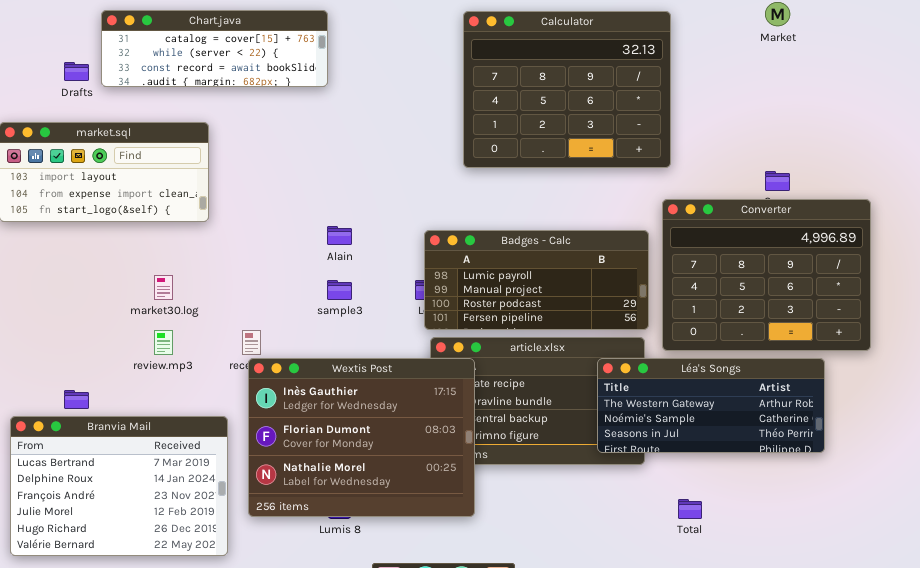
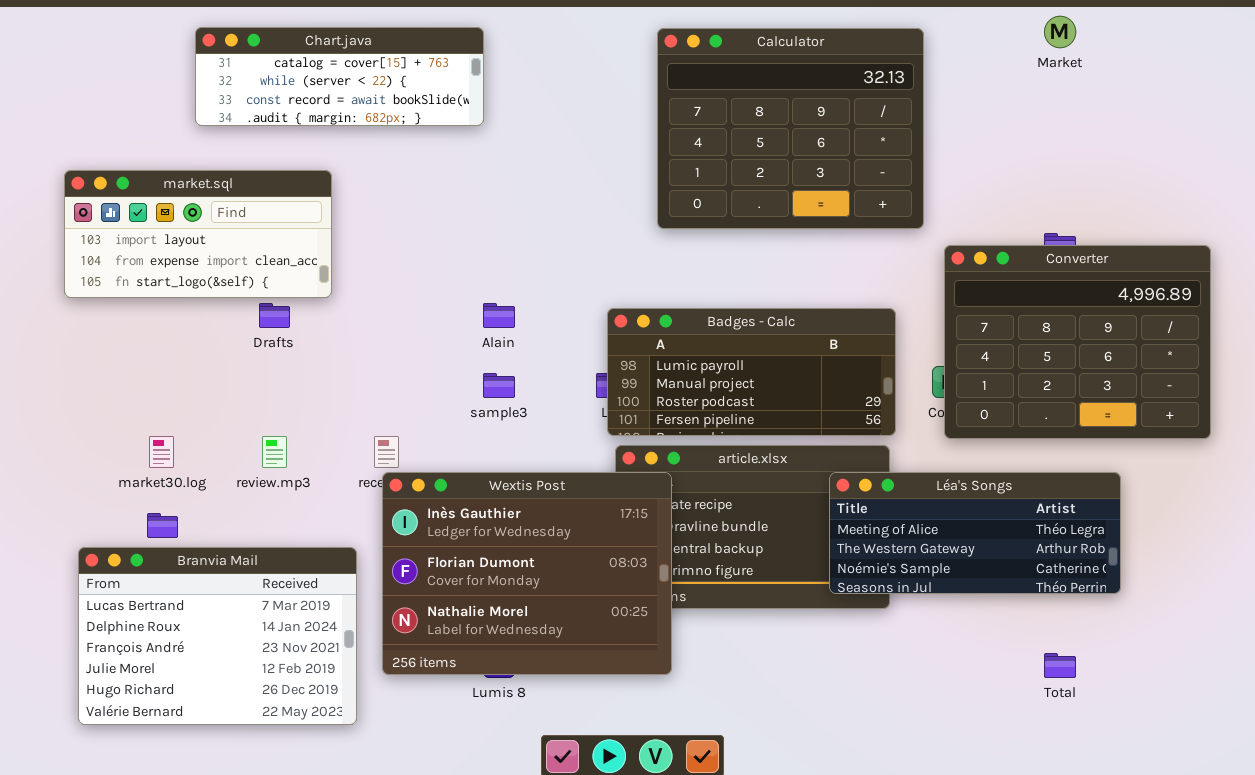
Drafts: [64,62,89,81] -> [259,303,290,328], moved
Converter: [662,199,871,351] -> [944,245,1211,439], moved
market30.log: [154,275,173,300] -> [149,436,174,468], moved
Léa's Songs: [597,358,825,453] -> [829,472,1121,594], scrolled up 1 row
Total: [678,499,702,519] -> [1044,653,1076,678], moved

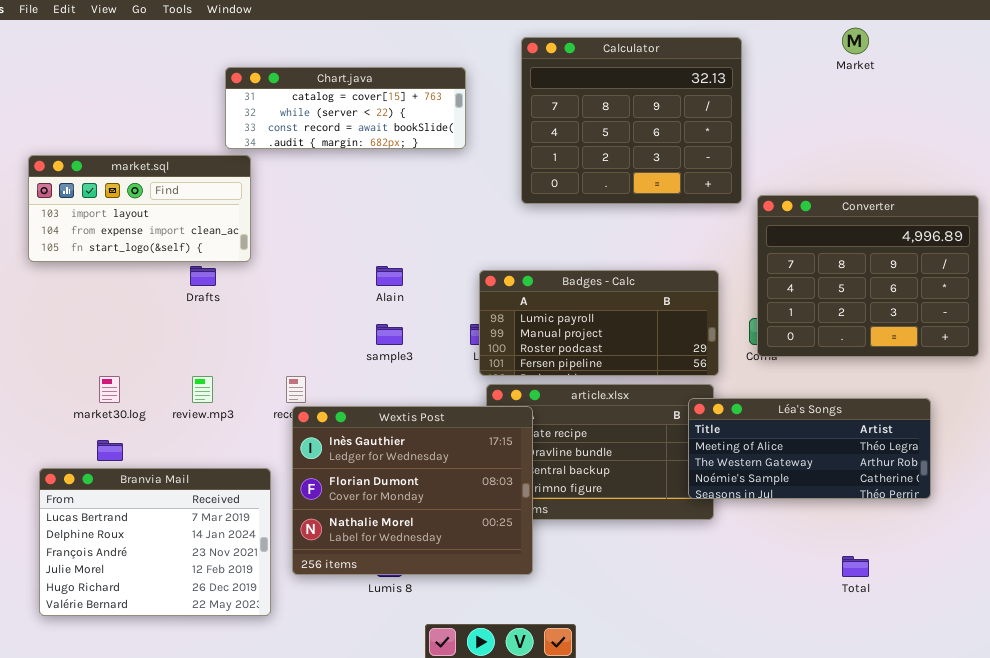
Chart.java: [195,27,484,126] -> [225,67,466,149], moved
Converter: [944,245,1211,439] -> [757,195,979,357], moved
Léa's Songs: [829,472,1121,594] -> [688,398,931,499], moved

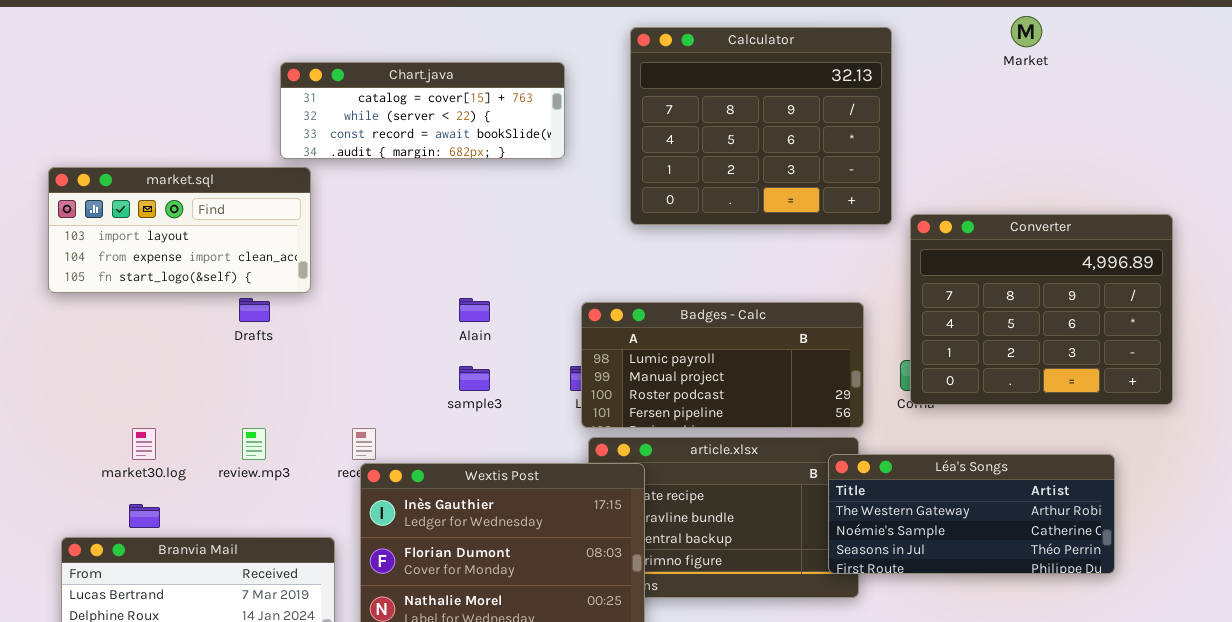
Léa's Songs: [688,398,931,499] -> [828,454,1115,574], scrolled down 1 row

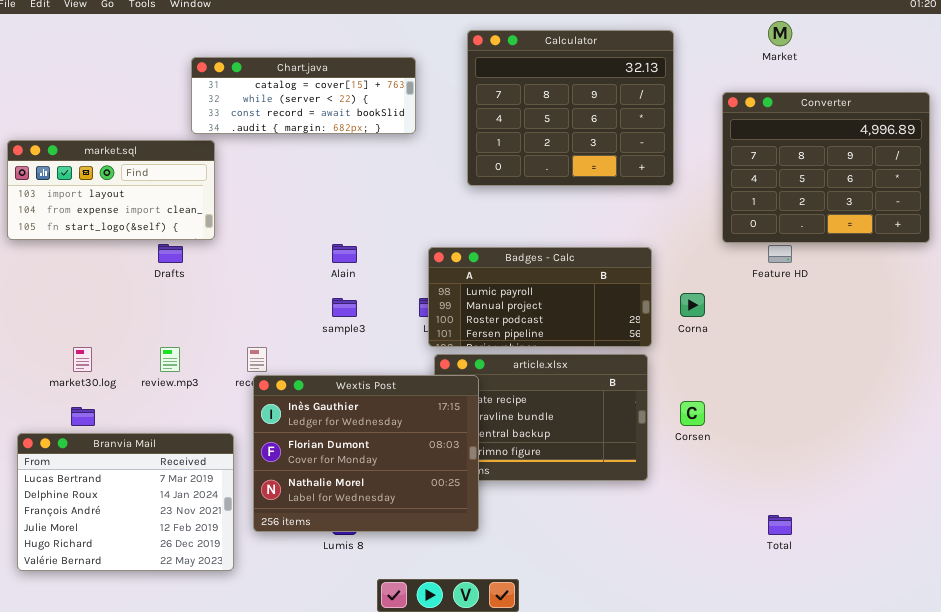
Converter: [910,214,1173,405] -> [722,92,930,243], moved
Léa's Songs: [828,454,1115,574] -> none, closed

